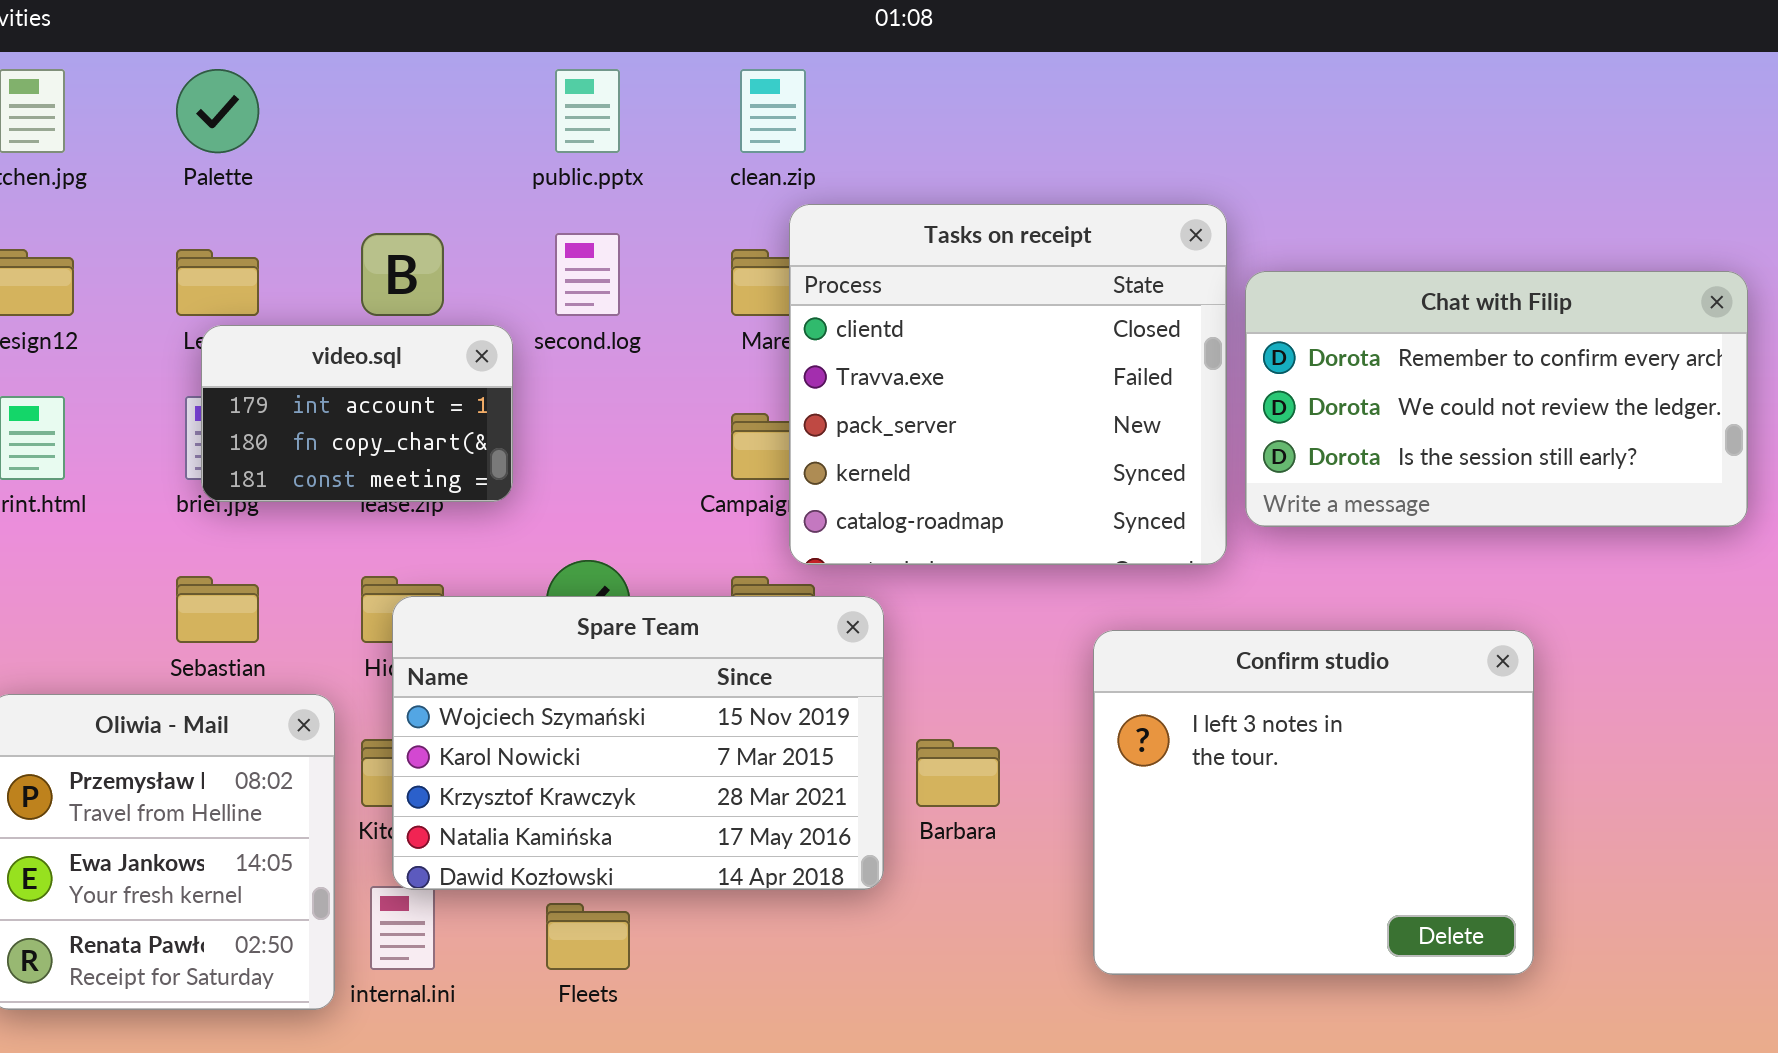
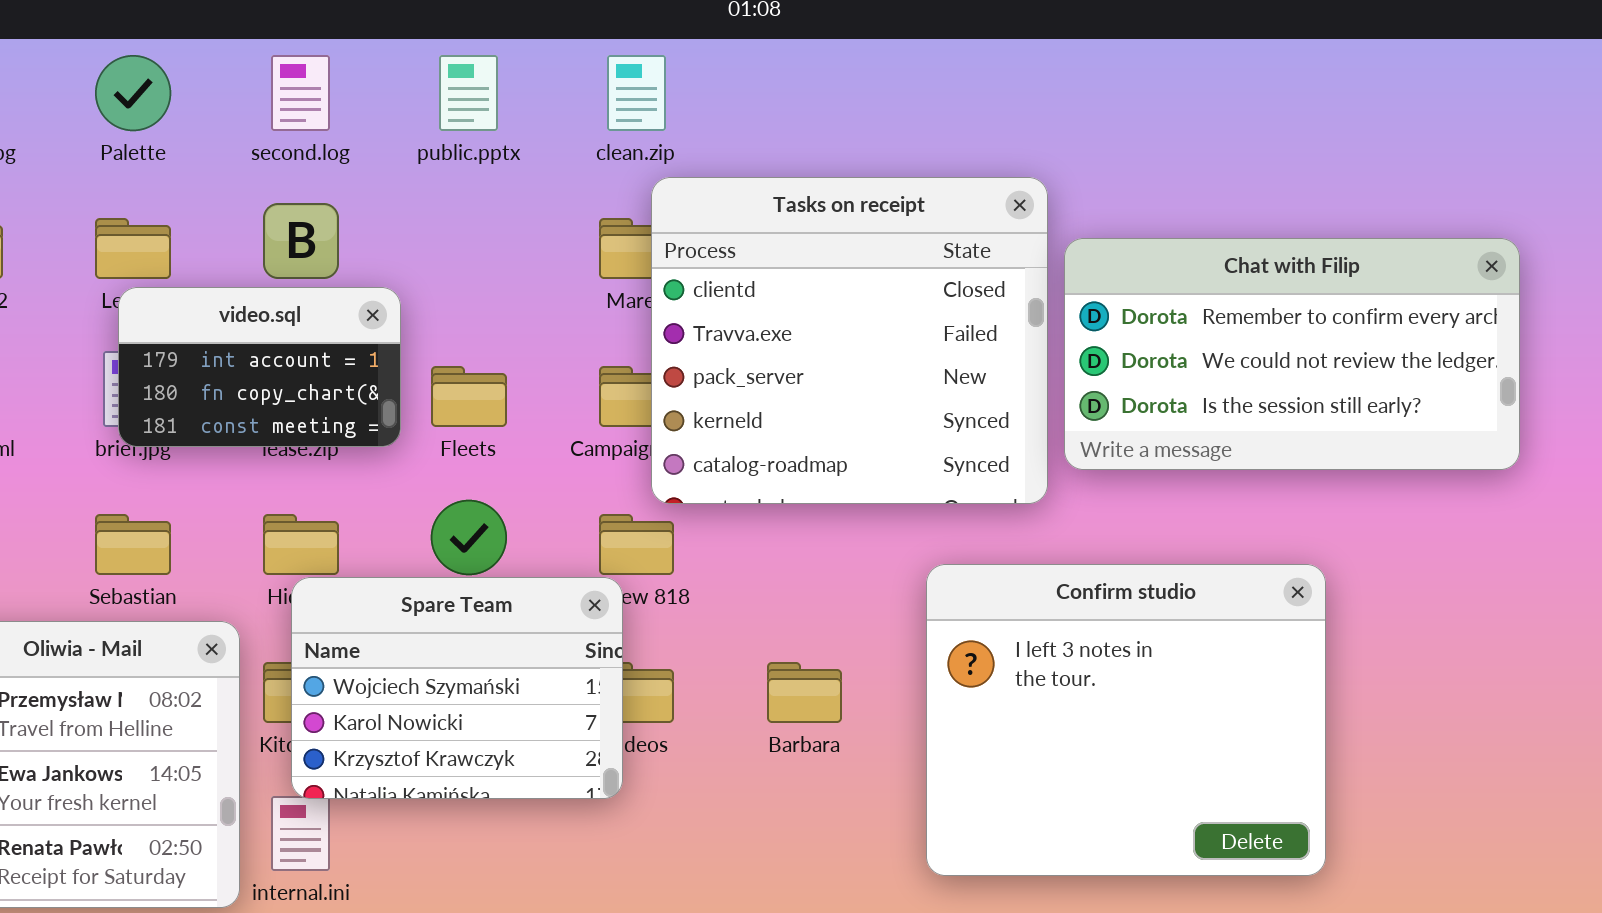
second.log: [555,233,620,316] -> [271,55,330,131], moved
Spare Team: [392,596,884,890] -> [291,577,623,799], resized
Fleets: [546,903,630,970] -> [431,366,507,427], moved

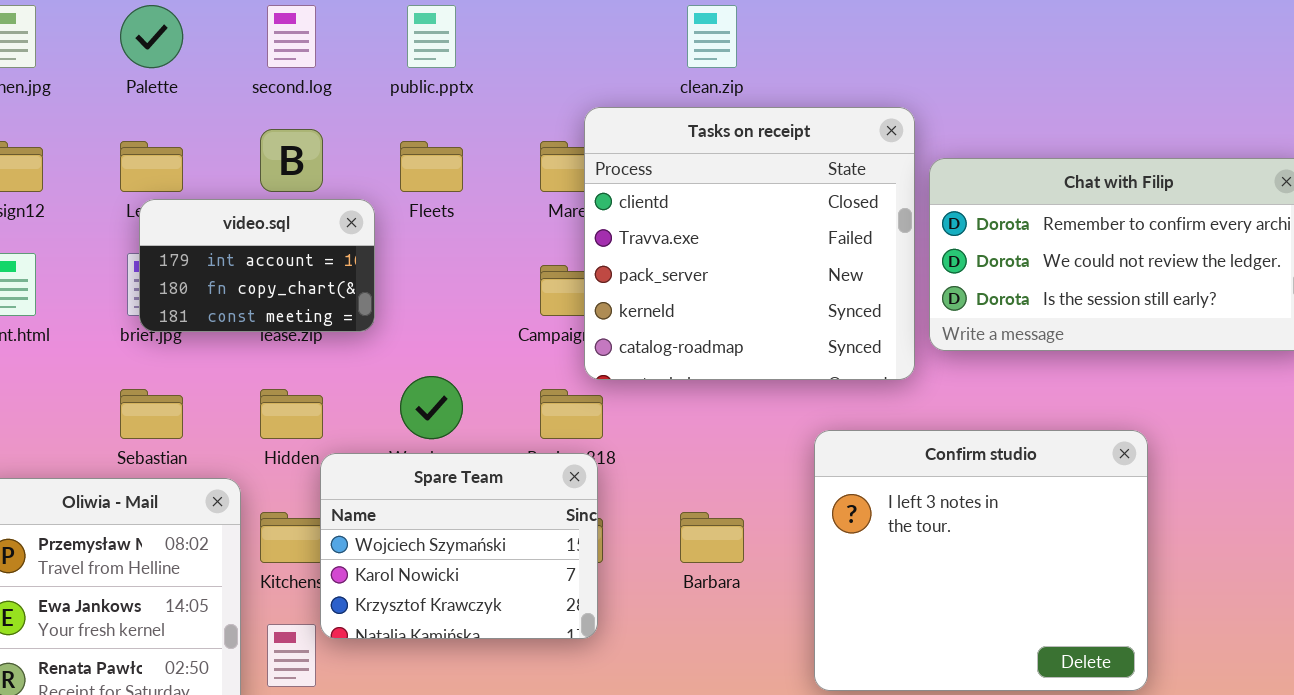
clean.zip: [607,55,666,131] -> [687,5,737,68], moved
Fleets: [431,366,507,427] -> [400,141,463,192], moved
Spare Team: [291,577,623,799] -> [320,453,598,639], moved

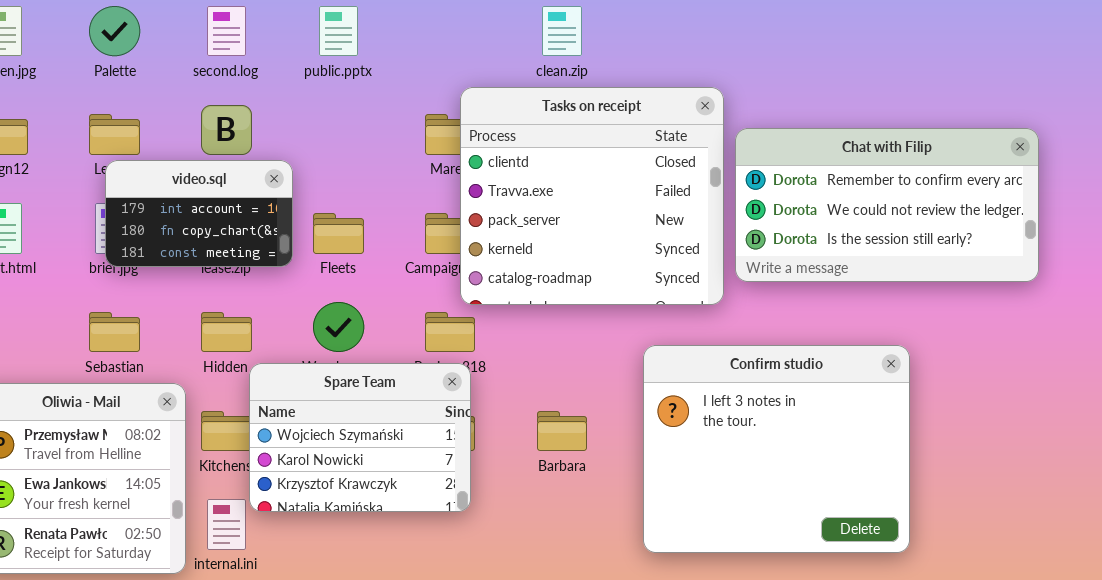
Fleets: [400,141,463,192] -> [313,213,364,254], moved

